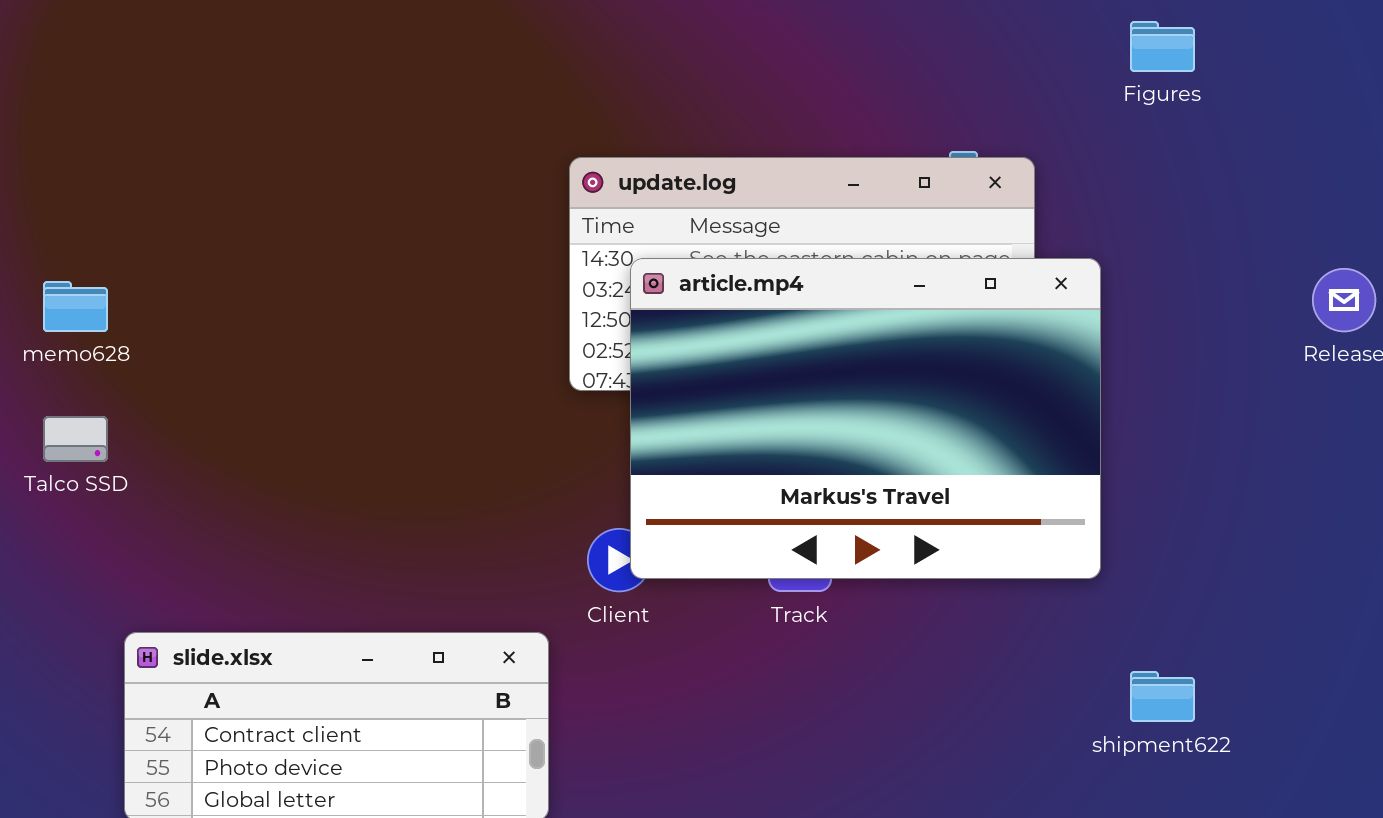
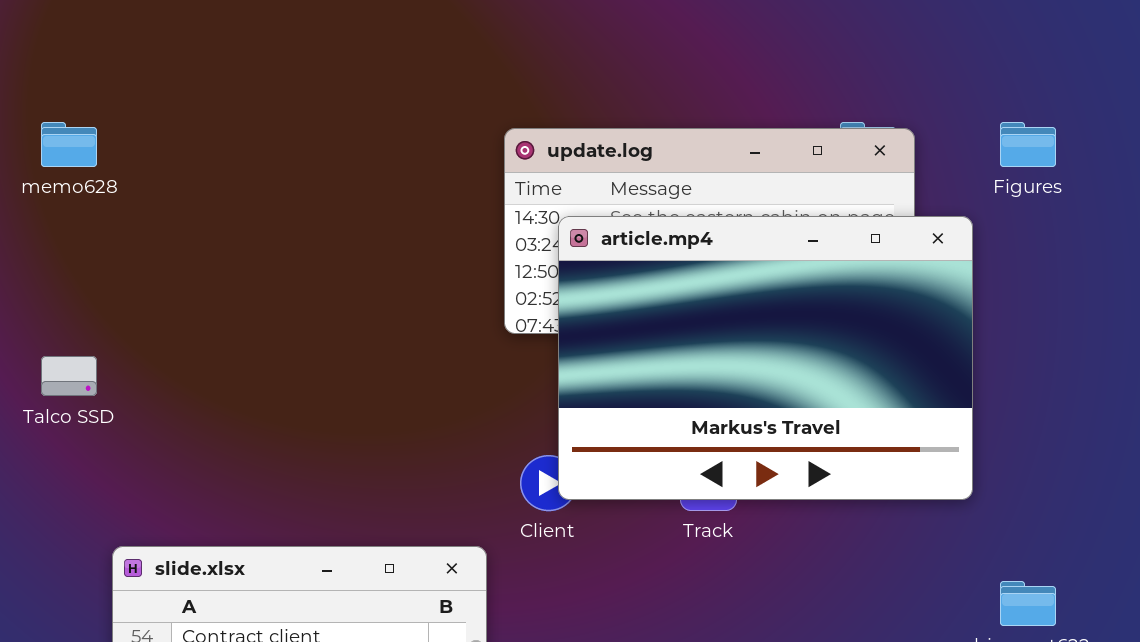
Figures: [1130,21,1195,72] -> [1000,122,1056,167], moved
memo628: [43,281,108,332] -> [41,122,97,167], moved

